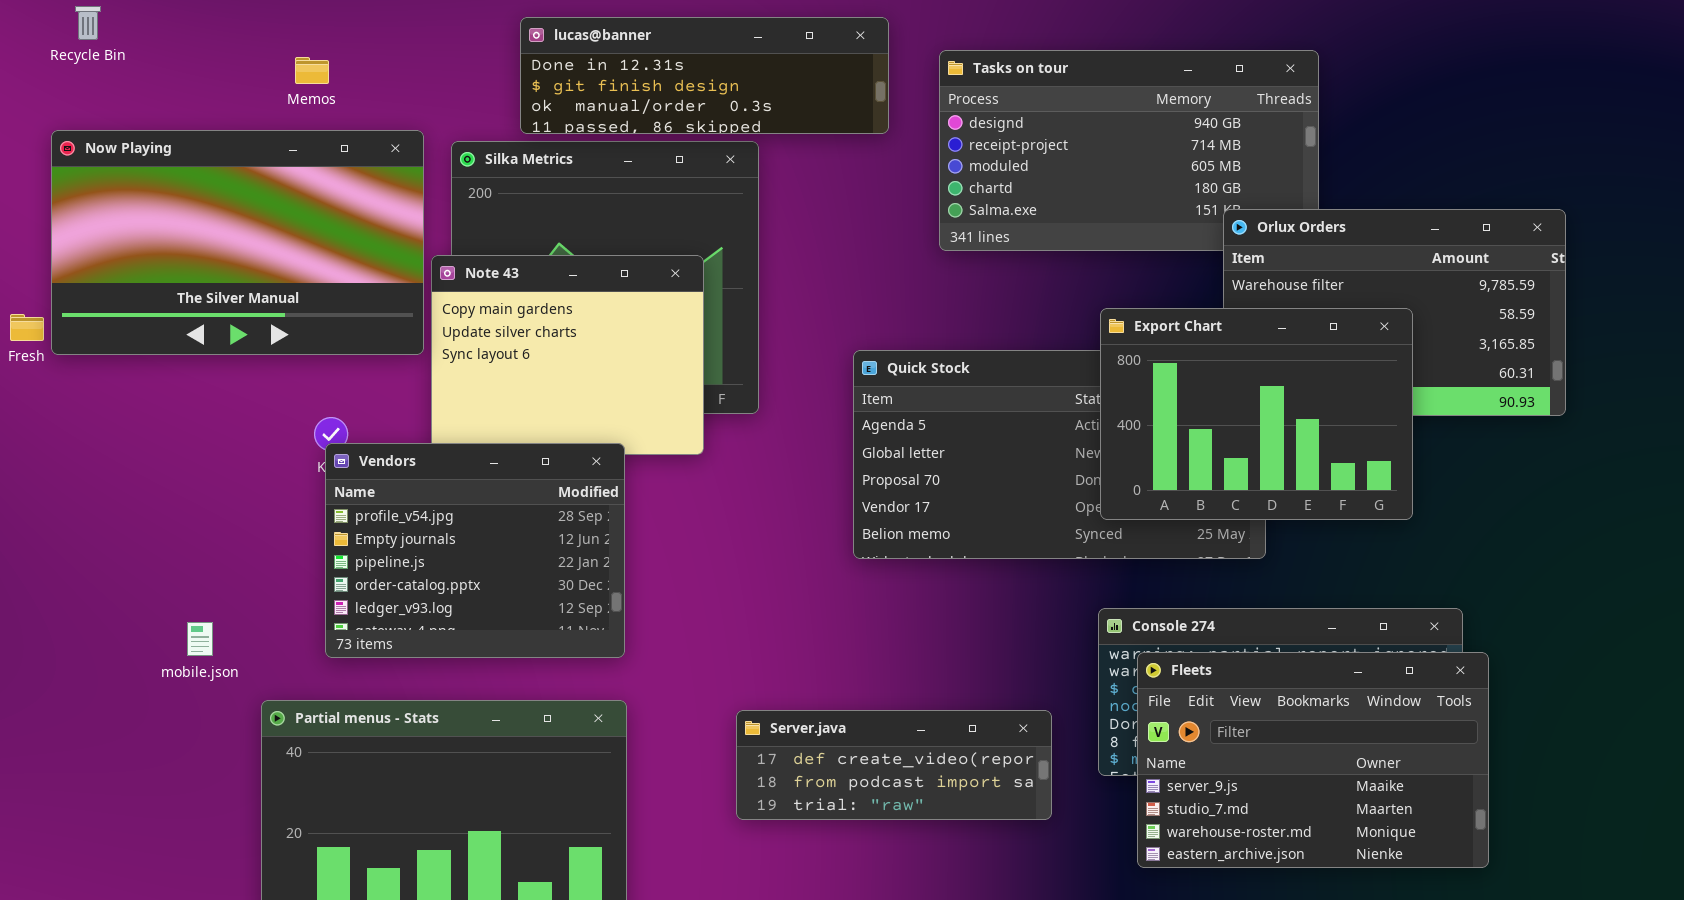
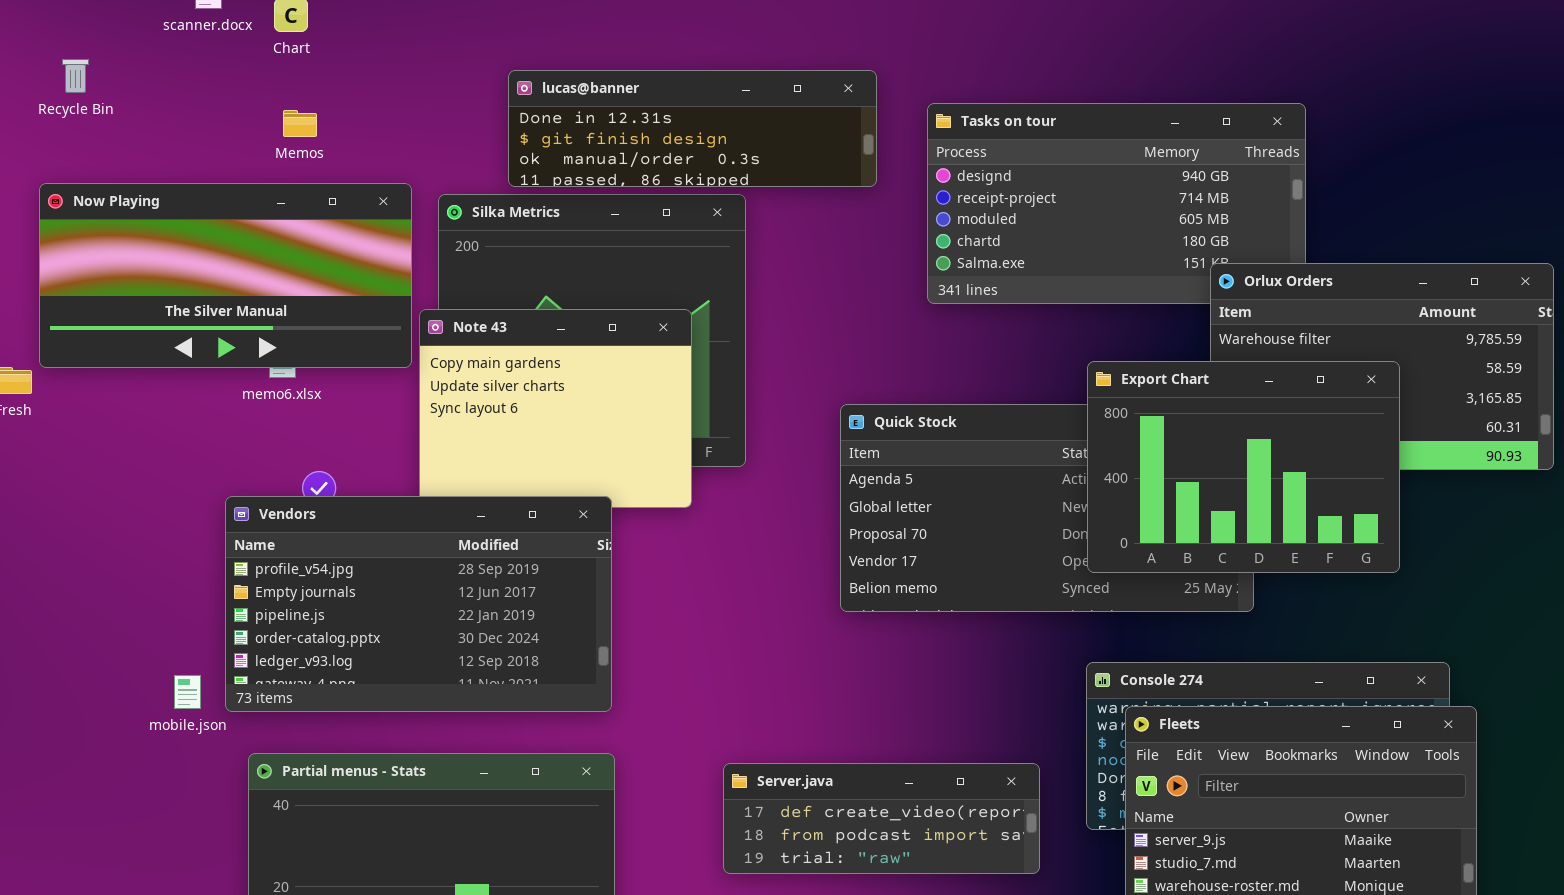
Now Playing: [51,130,424,355] -> [39,183,412,368], resized
Vendors: [325,443,625,658] -> [225,496,612,712], resized

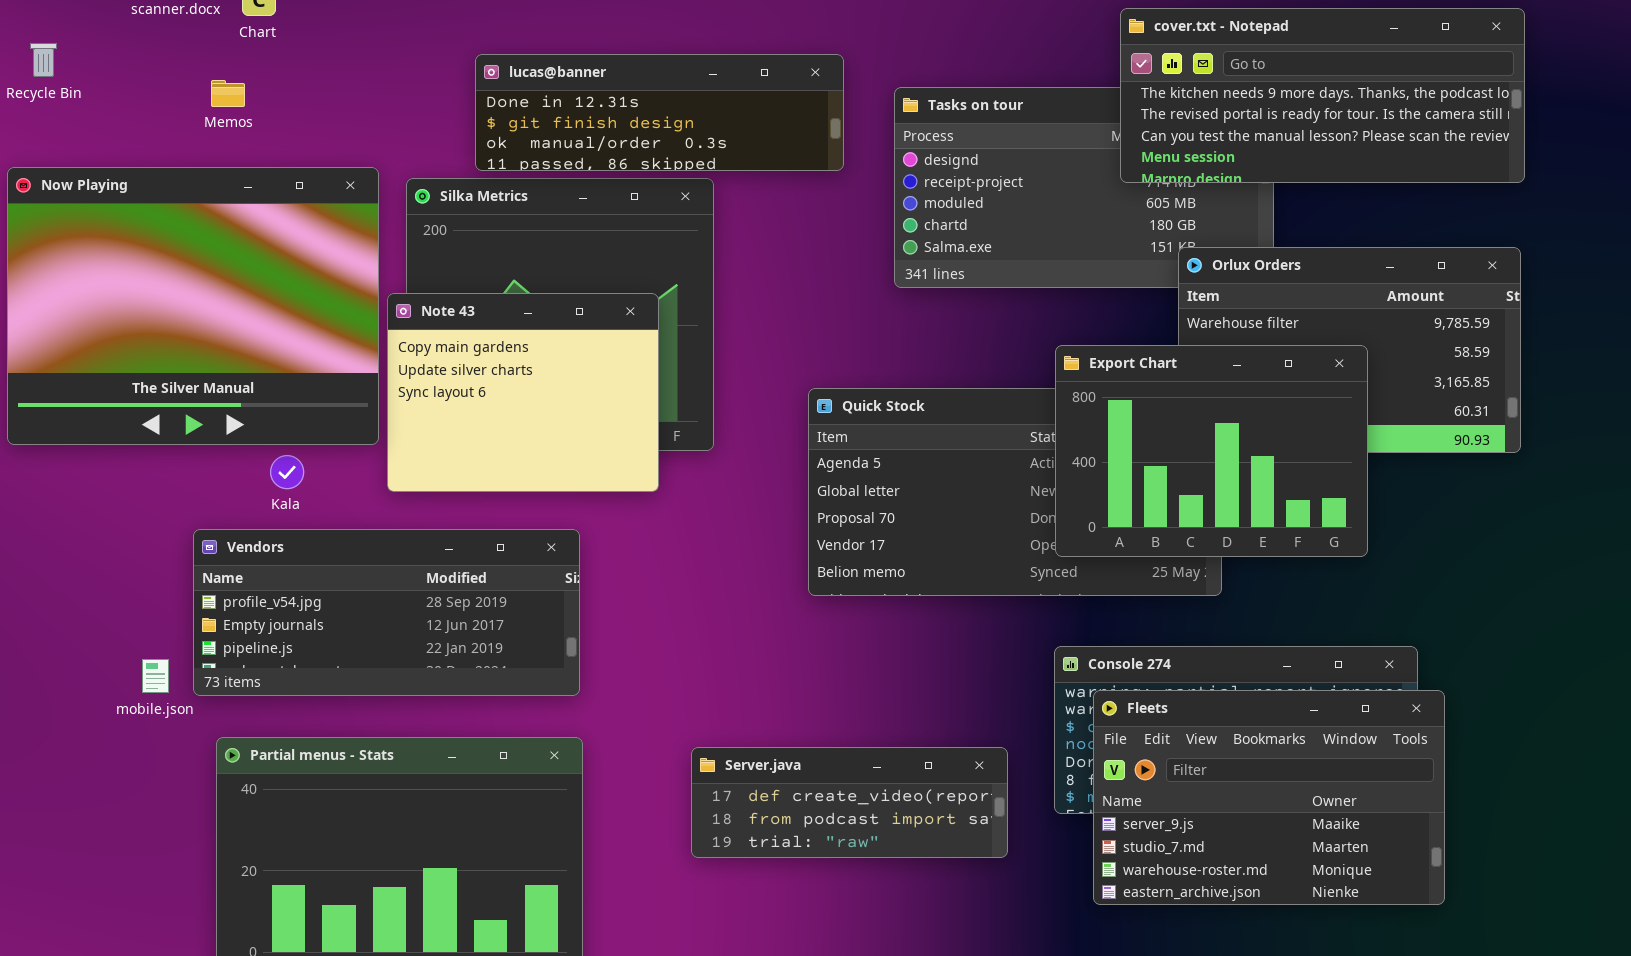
cover.txt - Notepad: none -> [1120,8,1525,183], opened
Memos: [283,110,317,137] -> [211,80,245,107], moved
Now Playing: [39,183,412,368] -> [7,167,379,445], resized
Vendors: [225,496,612,712] -> [193,529,580,696], resized

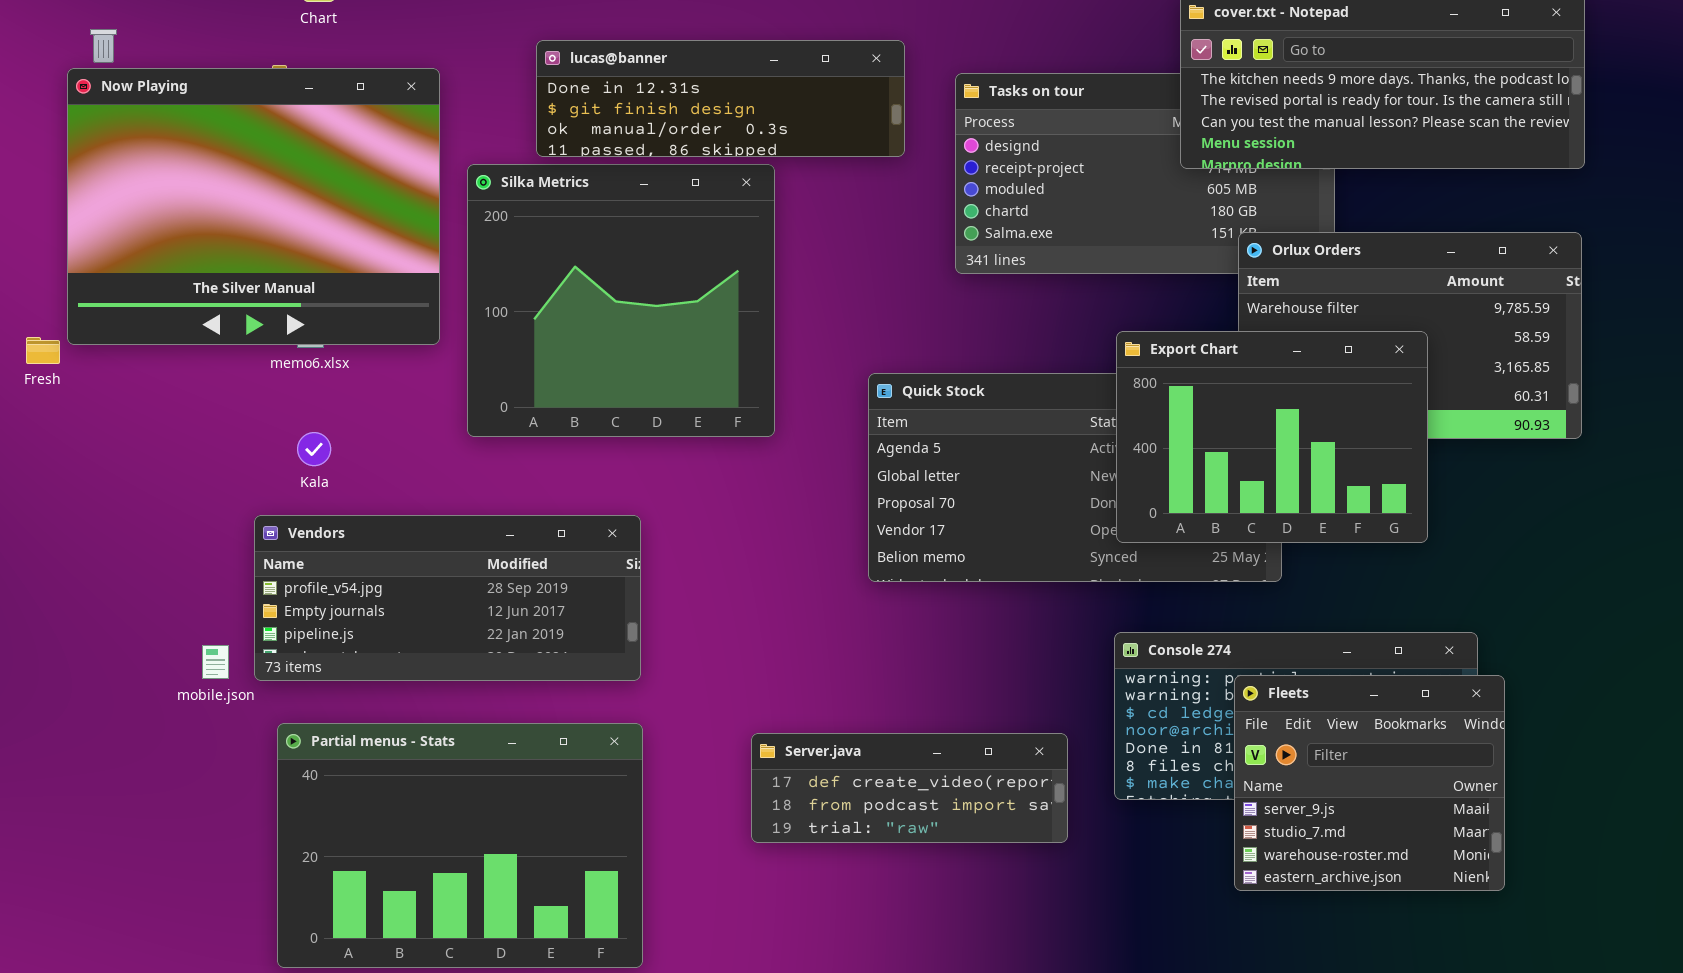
Now Playing: [7,167,379,445] -> [67,68,440,345], moved
Note 43: [387,293,659,492] -> none, closed
Kala: [270,455,304,489] -> [297,432,331,466], moved
Fleets: [1093,690,1445,905] -> [1234,675,1505,891], resized

